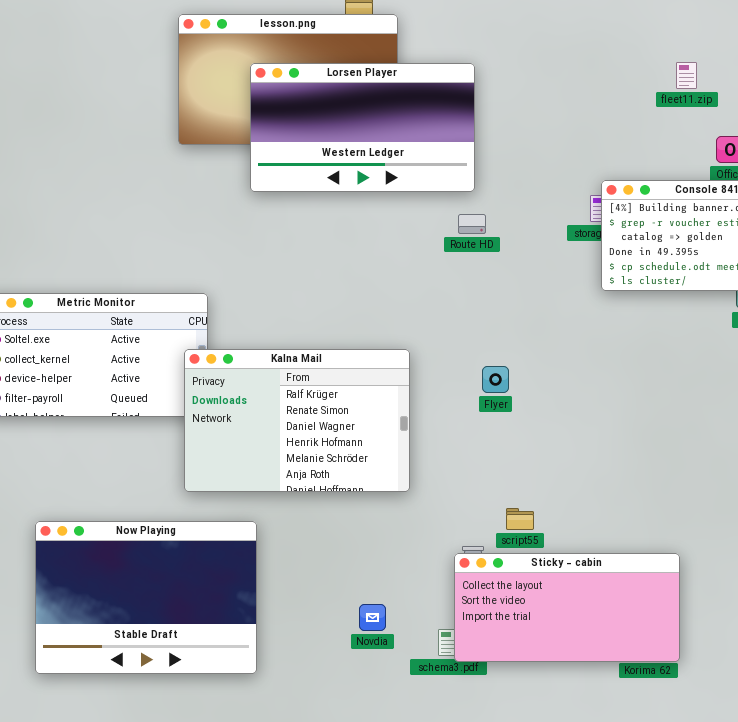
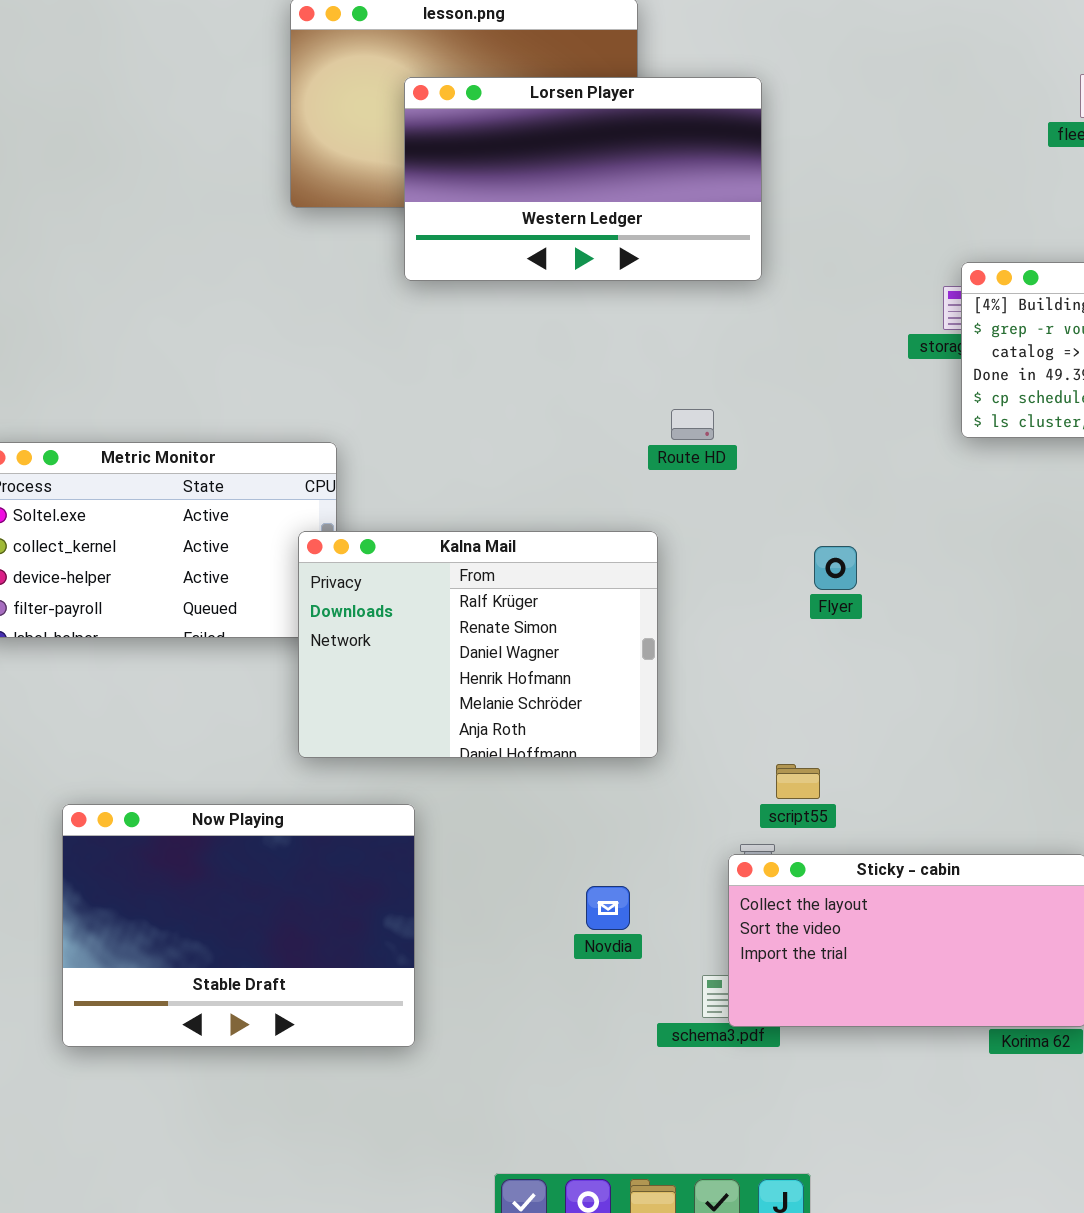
Route HD: [458,214,486,234] -> [671,409,714,440], moved
Flyer: [482,366,509,393] -> [814,546,857,590], moved
script55: [506,508,534,530] -> [776,764,820,799], moved
Novdia: [359,604,386,631] -> [586,886,630,930], moved

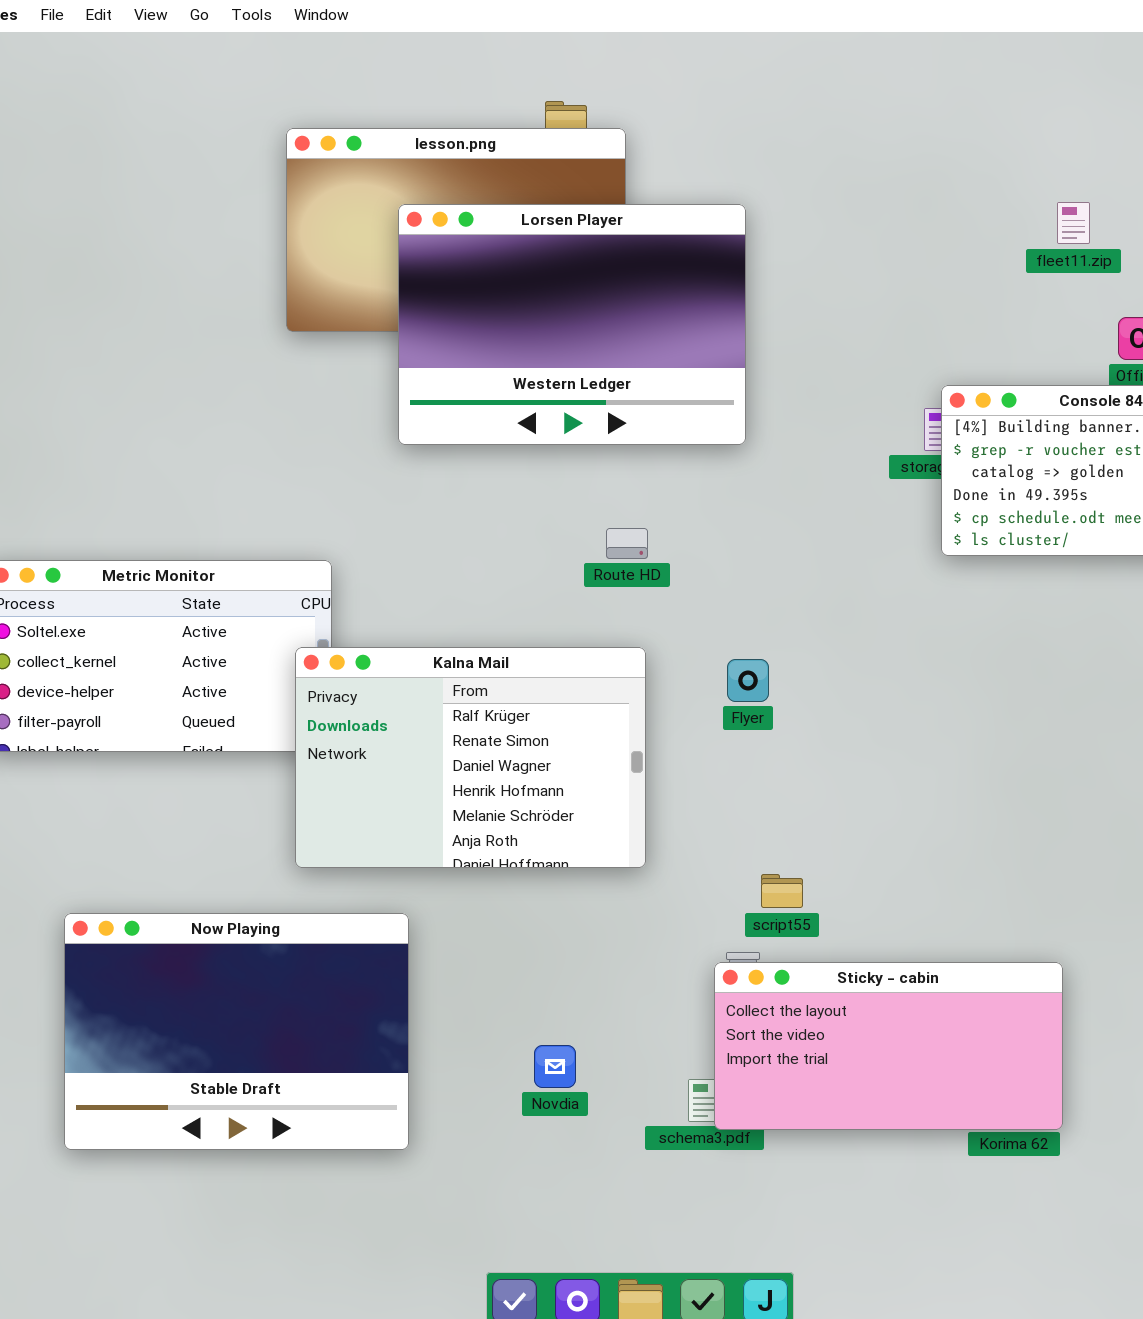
Lorsen Player: [404,77,762,281] -> [398,204,746,445], resized
Route HD: [671,409,714,440] -> [606,528,648,559], moved
Flyer: [814,546,857,590] -> [727,659,769,702], moved
Novdia: [586,886,630,930] -> [534,1045,576,1088], moved

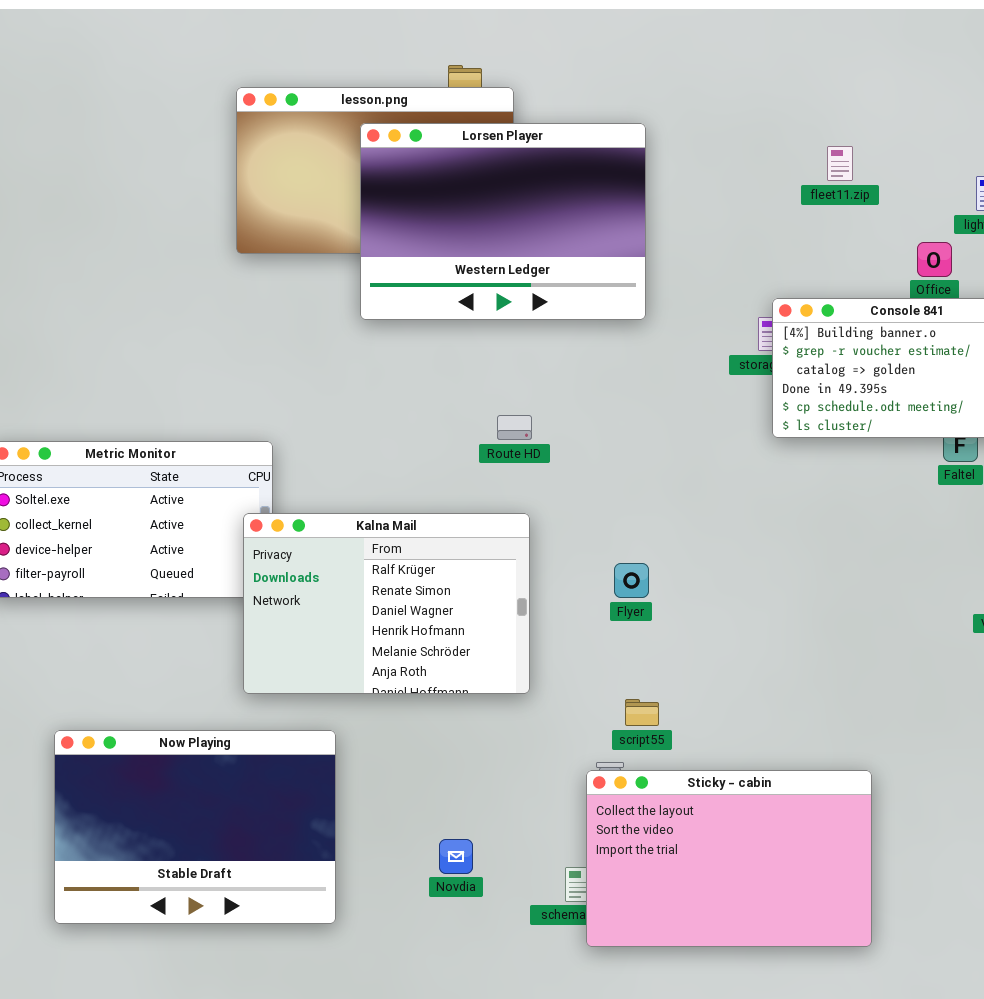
fleet11.zip: [1057,202,1090,244] -> [827,146,853,181], moved
Lorsen Player: [398,204,746,445] -> [360,123,646,320], moved
Flyer: [727,659,769,702] -> [614,563,649,598], moved
Sticky - cabin: [714,962,1063,1130] -> [586,770,872,947], resized

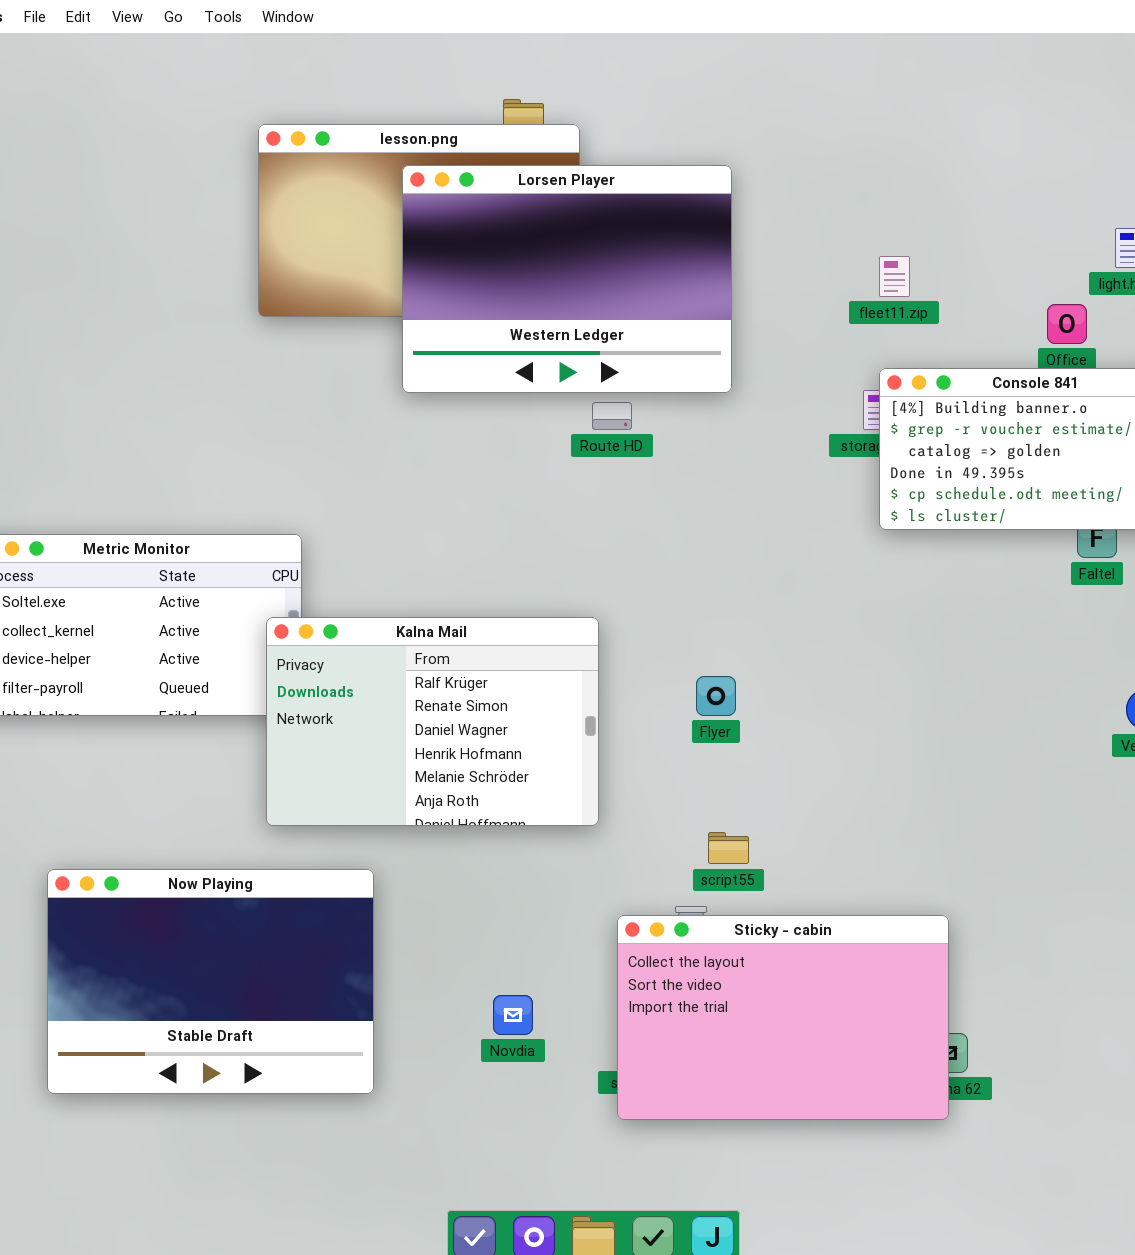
fleet11.zip: [827,146,853,181] -> [879,256,910,297], moved
Route HD: [497,415,532,440] -> [592,402,632,430], moved
Sticky - cabin: [586,770,872,947] -> [617,915,949,1120], moved

